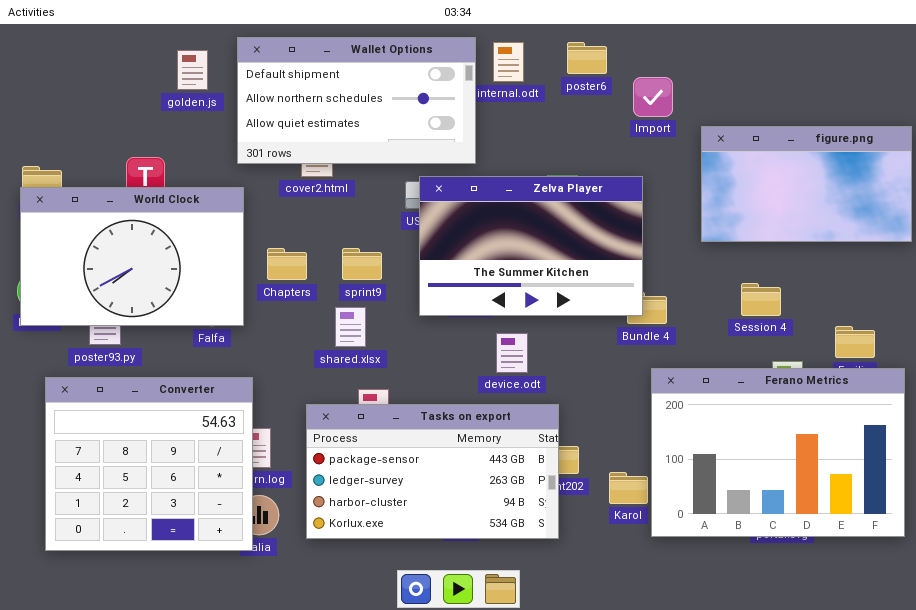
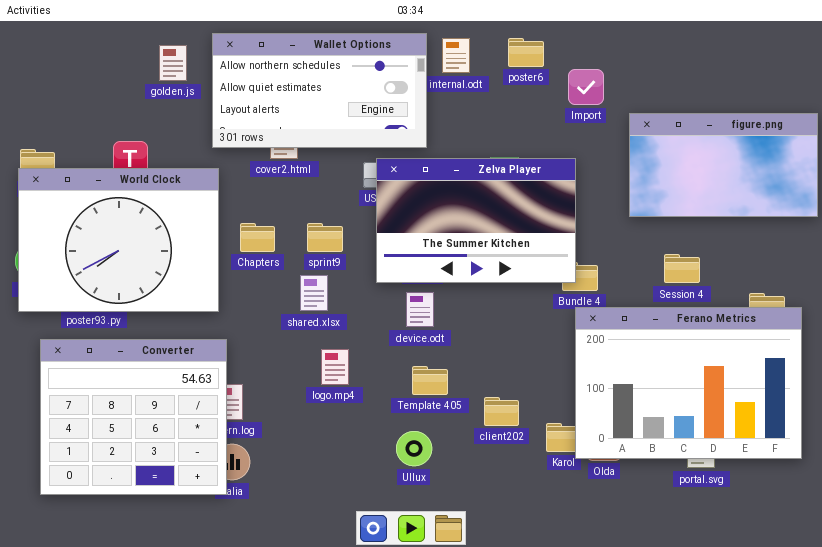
Wallet Options: [237,37,476,164] -> [212,33,427,148], scrolled down 1 row
World Clock: [20,187,244,326] -> [18,168,219,312], resized
device.odt: [496,333,528,373] -> [406,292,434,327], moved
Ferano Metrics: [651,368,905,537] -> [575,307,802,459], moved
Tasks on export: [306,404,559,539] -> none, closed

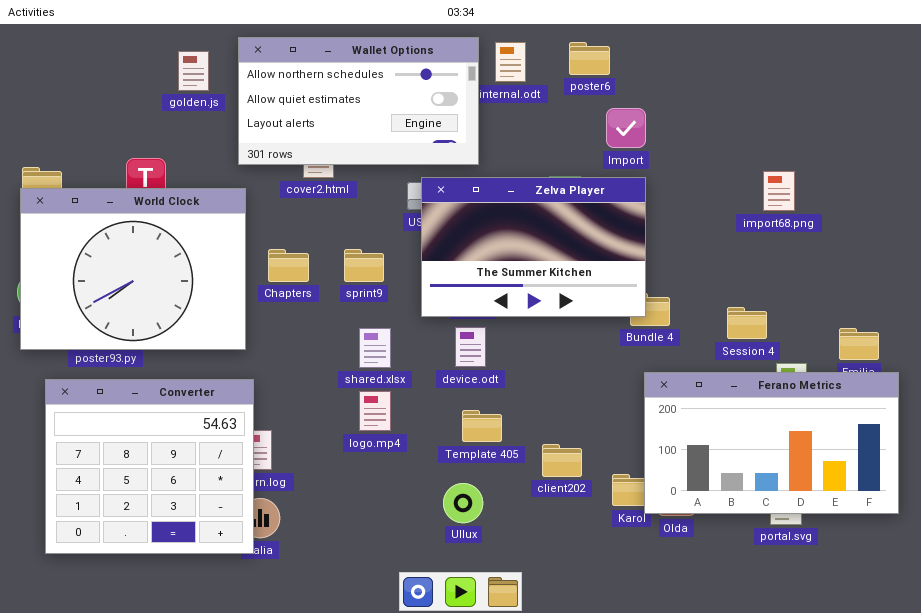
Import: [568,69,604,105] -> [606,108,646,148], moved
figure.png: [629,113,818,217] -> none, closed
Session 4: [664,254,700,283] -> [727,307,767,339], moved
shared.xlsx: [300,275,328,311] -> [359,328,391,368], moved
Ferano Metrics: [575,307,802,459] -> [644,372,899,514], resized

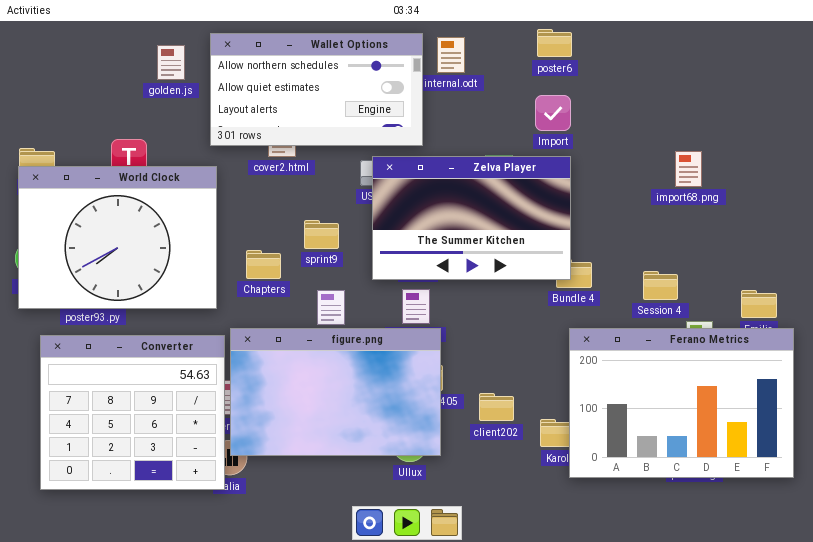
poster6: [569,42,610,75] -> [537,29,572,57], moved
Chapters: [268,249,309,282] -> [246,250,281,279], moved
figure.png: none -> [230,328,441,456], opened
Ferano Metrics: [644,372,899,514] -> [569,328,794,478], resized

